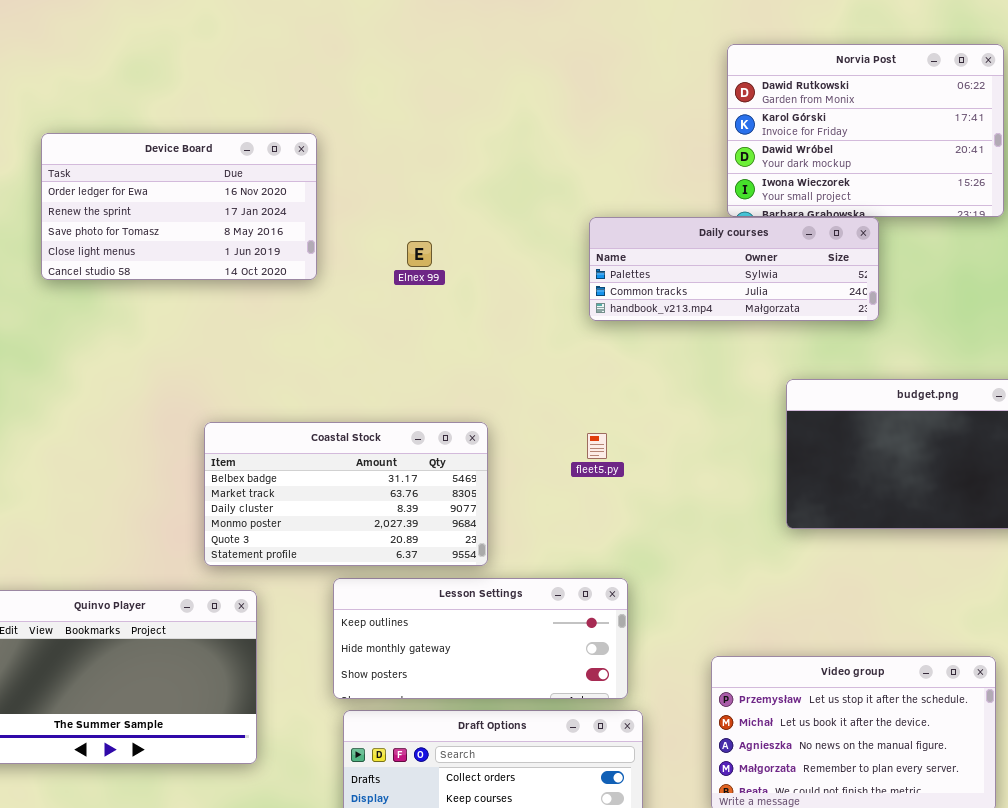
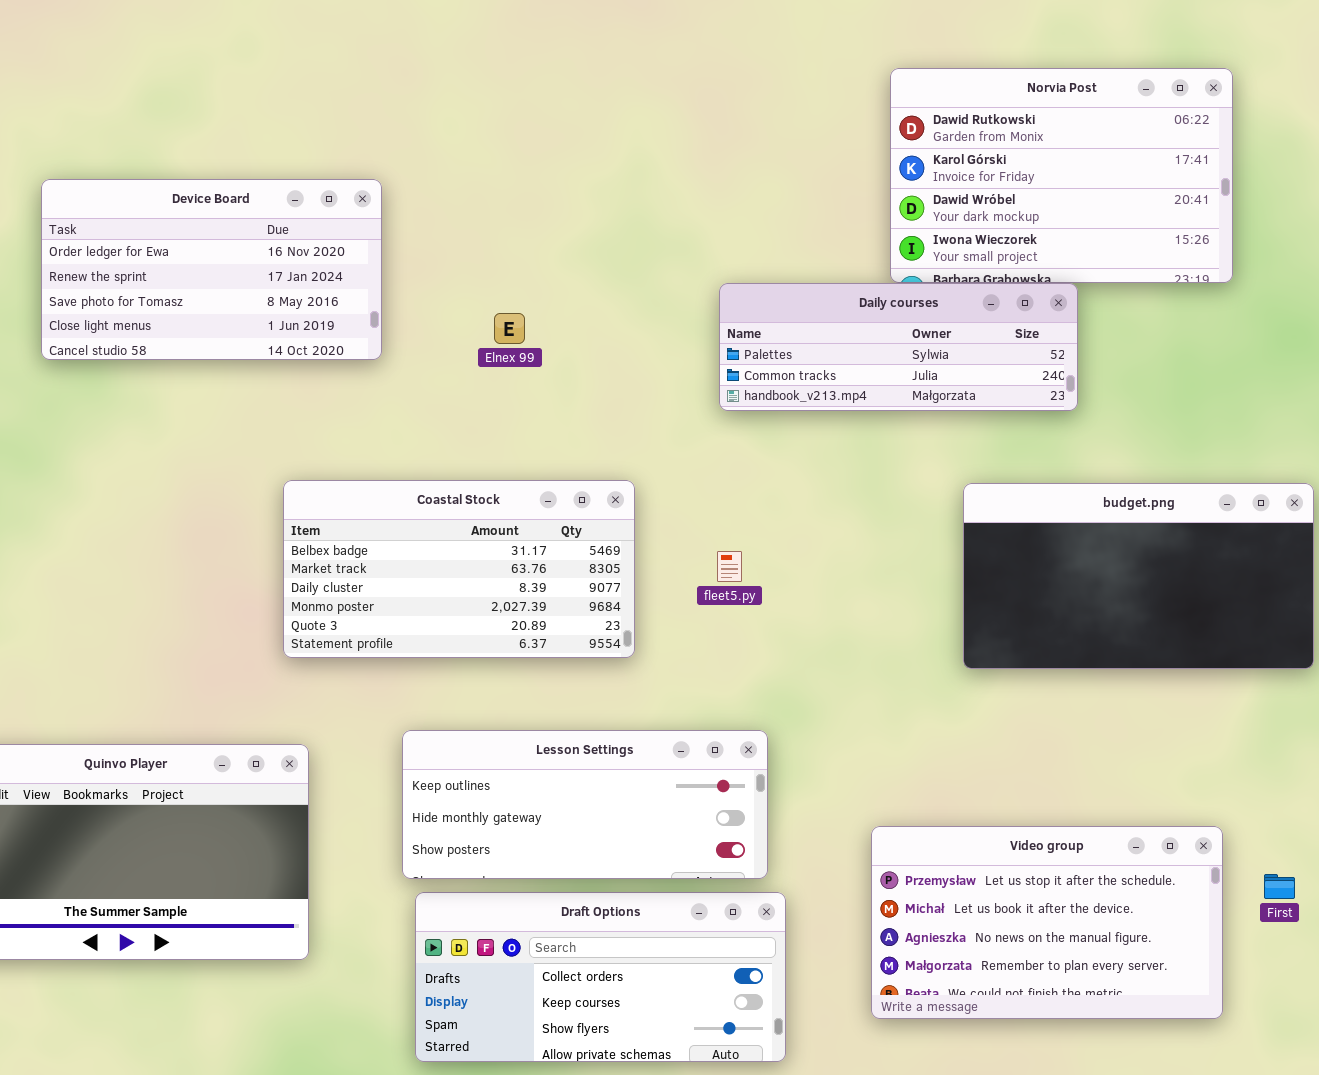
Coastal Stock: [204,422,488,566] -> [283,480,635,658], moved

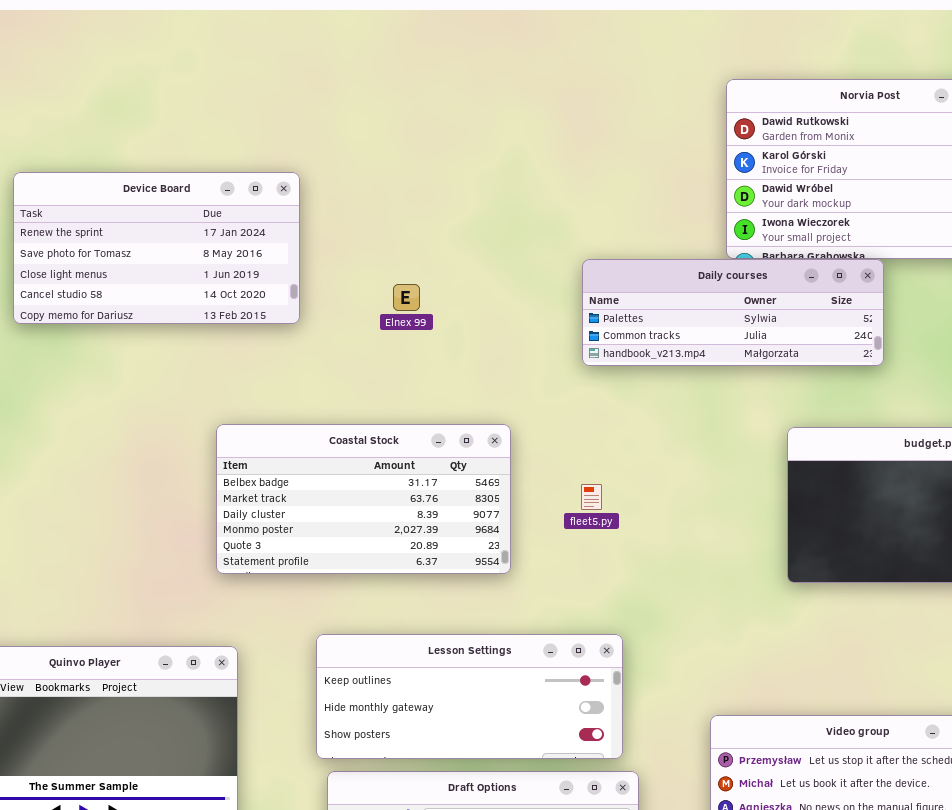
Device Board: [41,179,382,360] -> [13,172,300,324], scrolled down 1 row

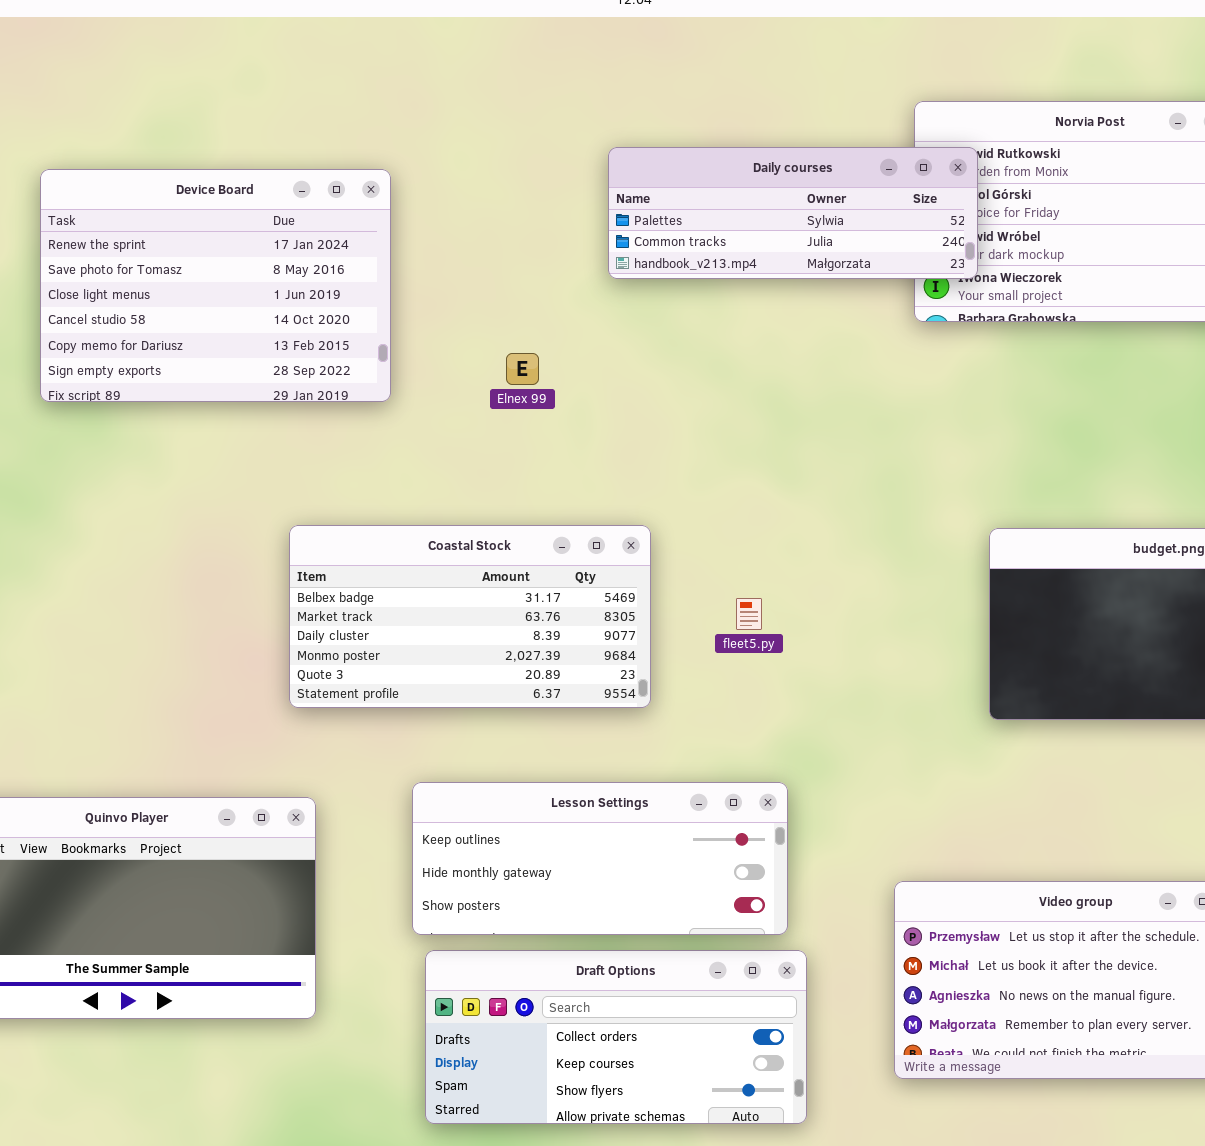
Device Board: [13,172,300,324] -> [40,169,391,402], resized
Daily courses: [582,259,884,366] -> [608,147,978,279], moved

